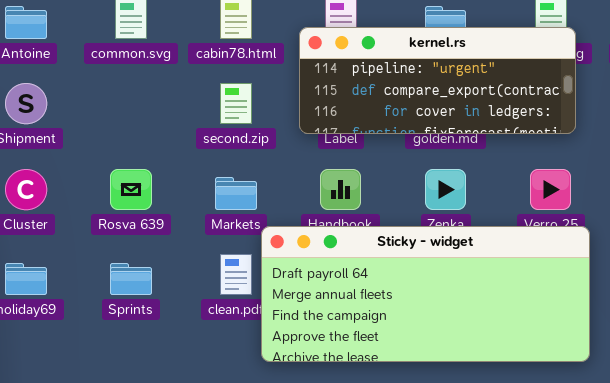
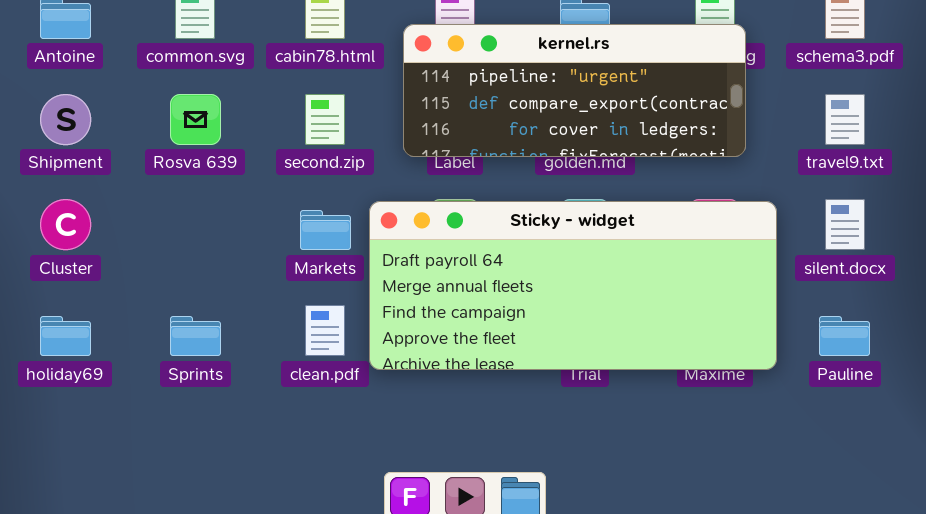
Rosva 639: [110,169,152,210] -> [170,94,221,145], moved
Sticky - widget: [261,226,590,362] -> [369,201,777,370], moved

